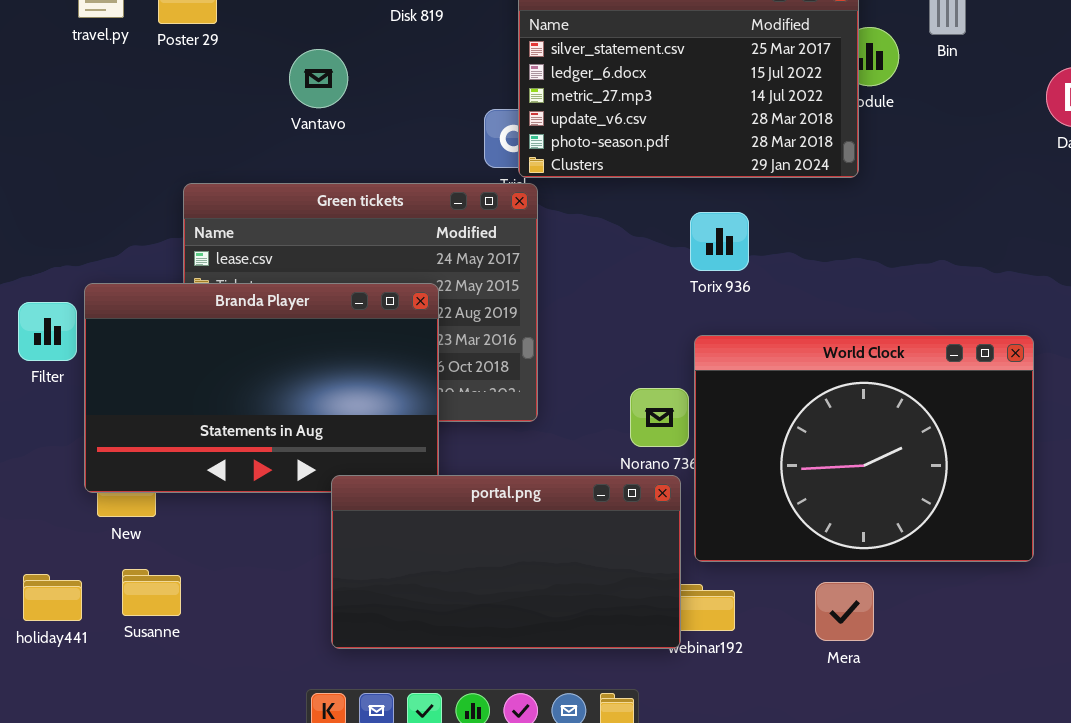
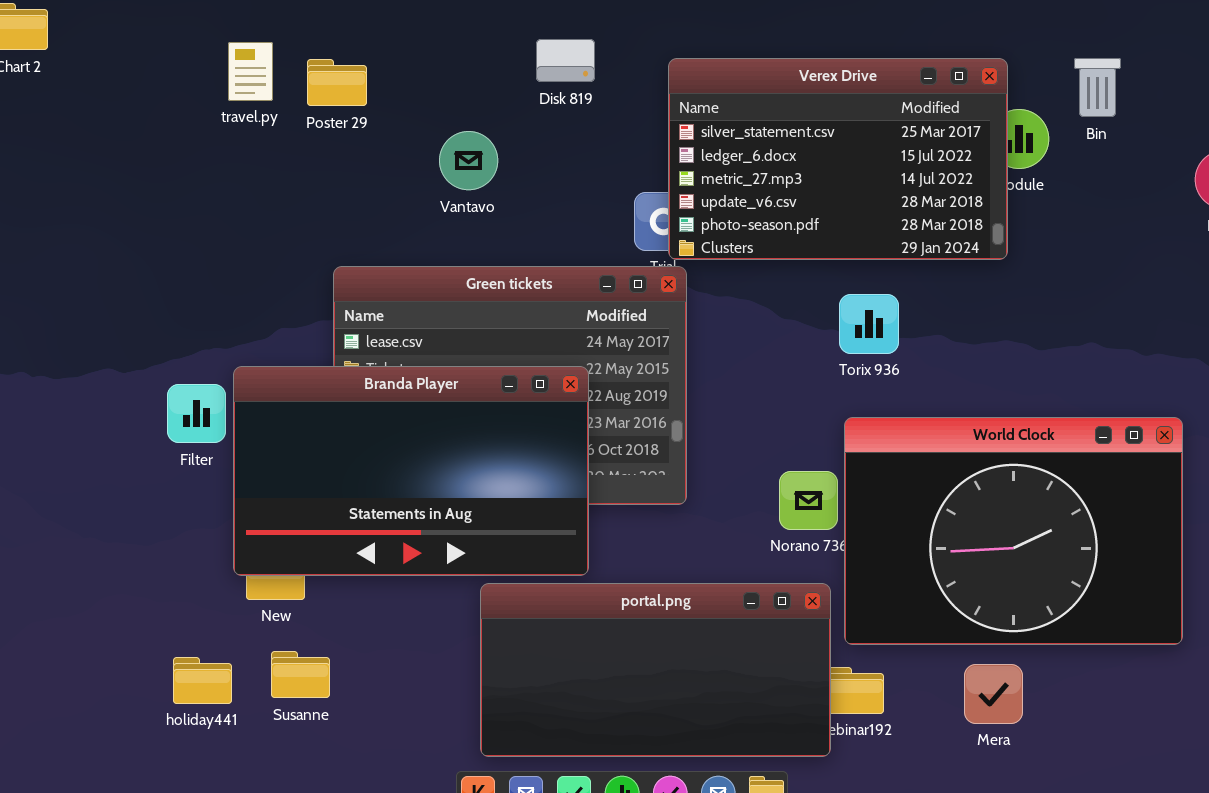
portal.png: [331,475,681,649] -> [480,583,831,757], moved

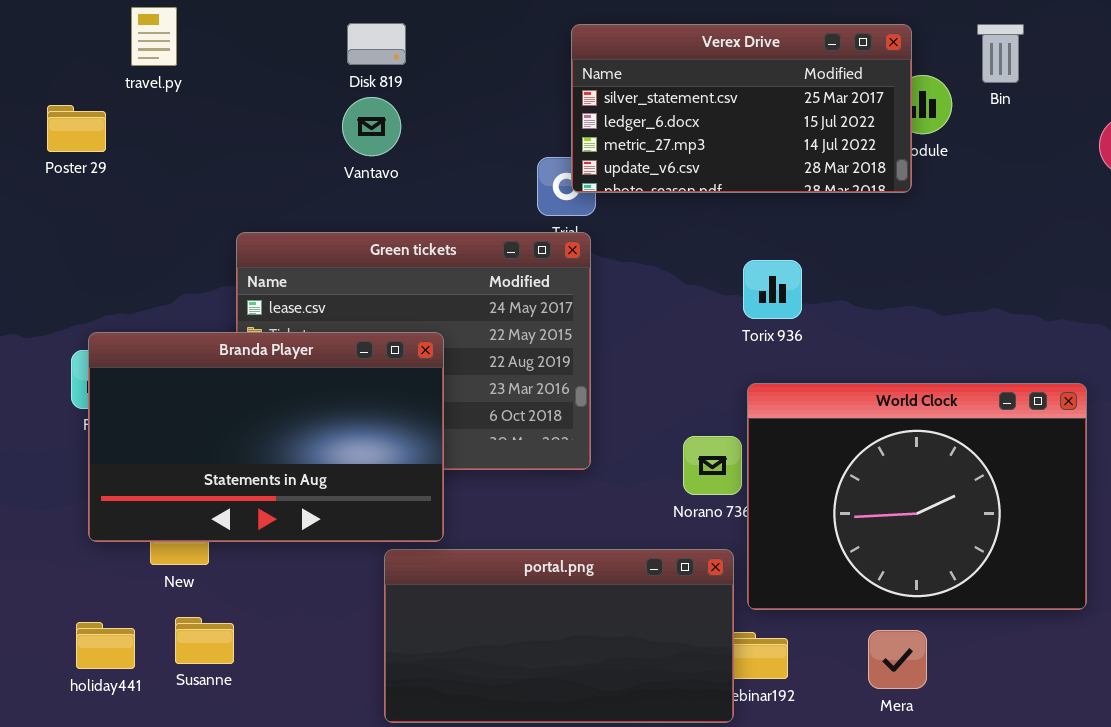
Disk 819: [536,39,595,82] -> [347,23,406,65], moved
Verex Drive: [668,58,1008,260] -> [571,24,912,193], resized
Poster 29: [307,59,367,106] -> [47,105,106,152], moved
Branda Player: [233,366,589,576] -> [88,332,444,542], moved

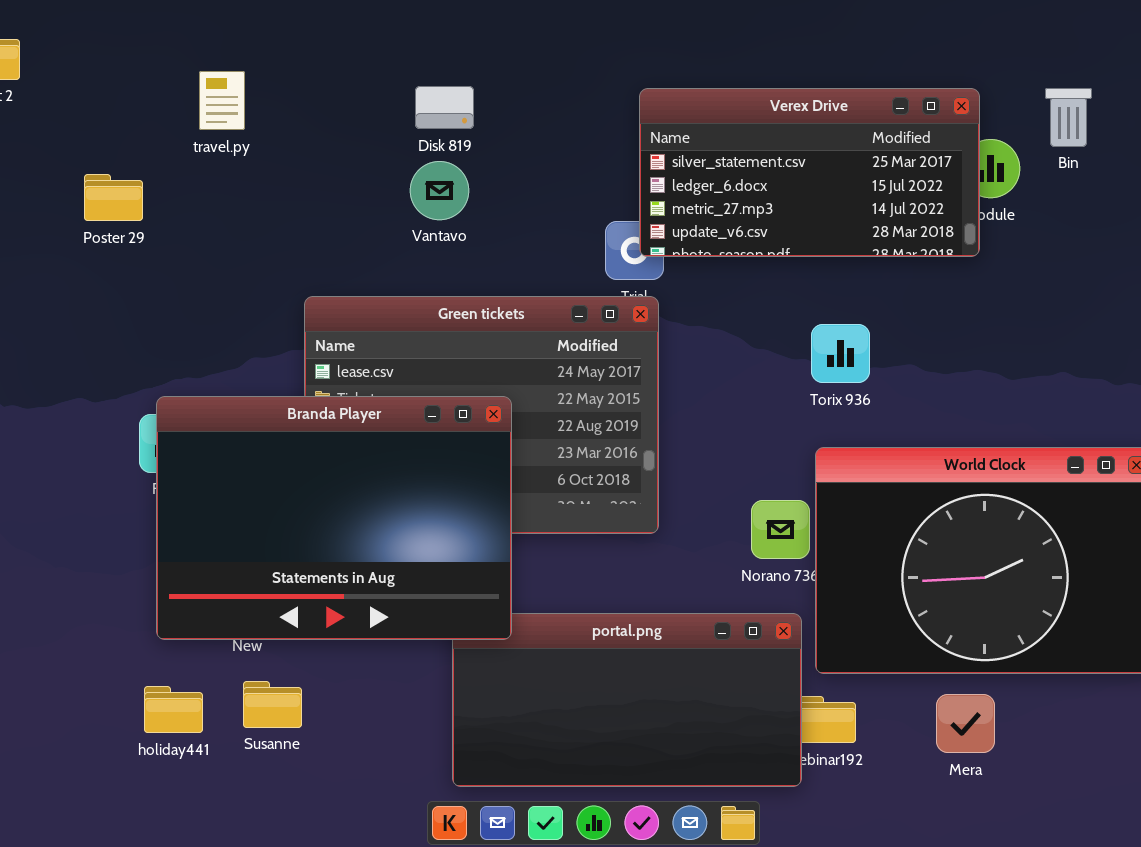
Poster 29: [47,105,106,152] -> [84,174,143,221], moved
Branda Player: [88,332,444,542] -> [156,396,512,640], resized

